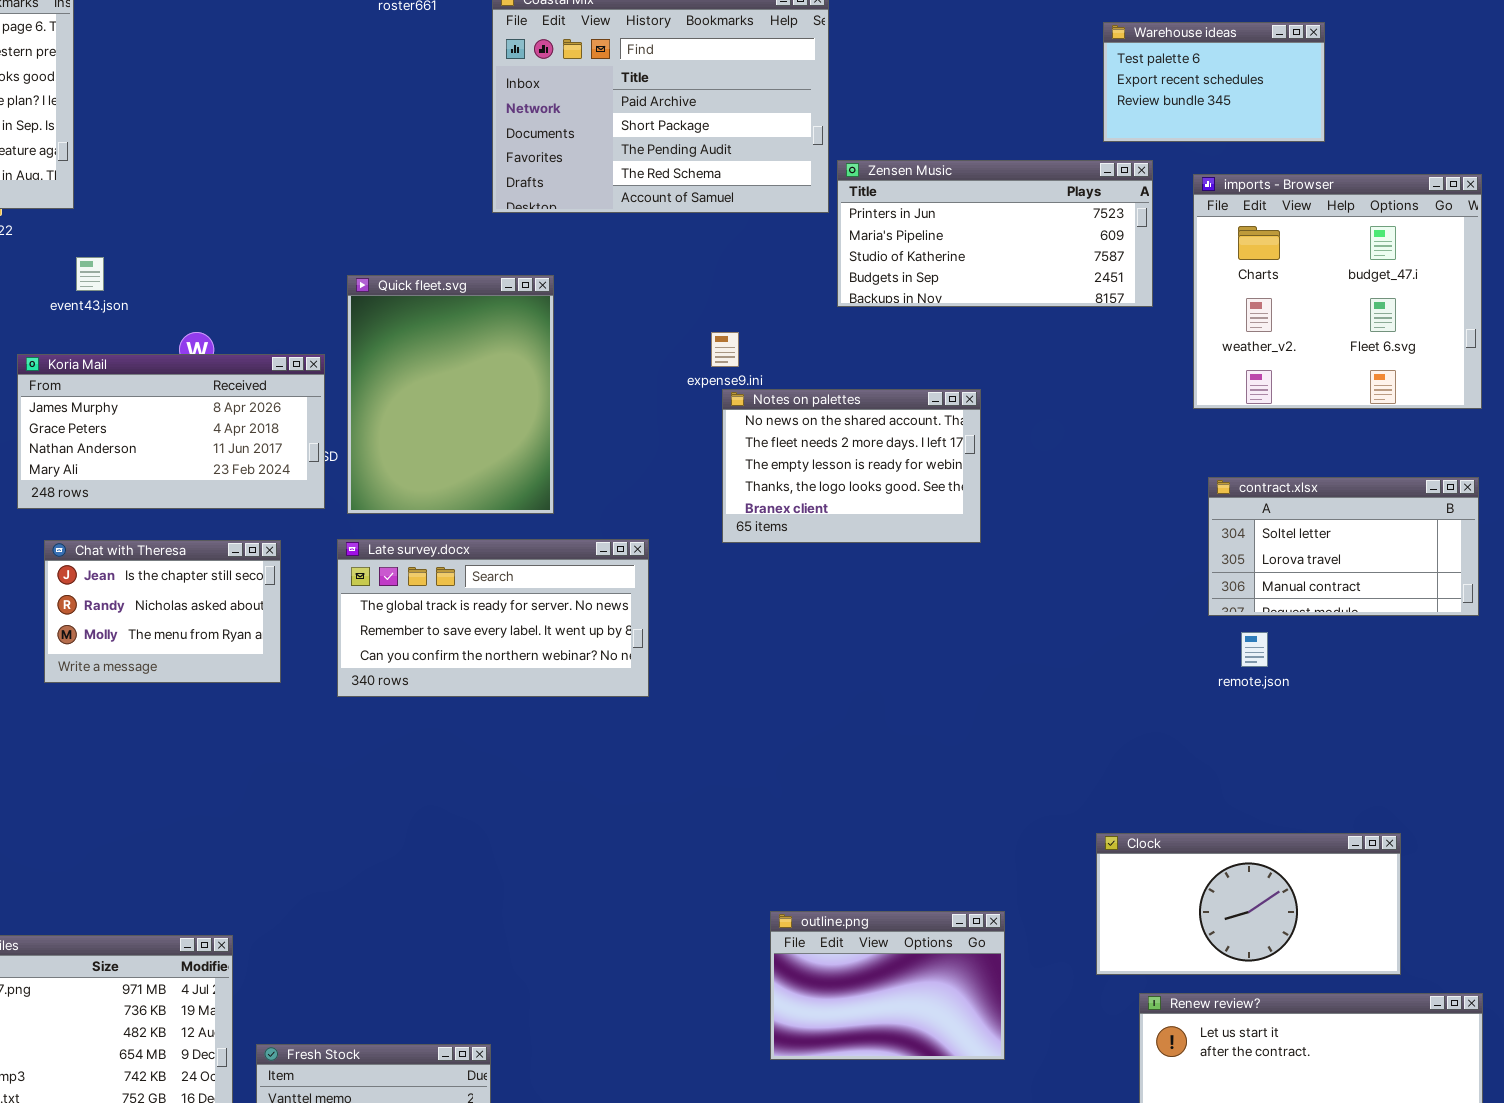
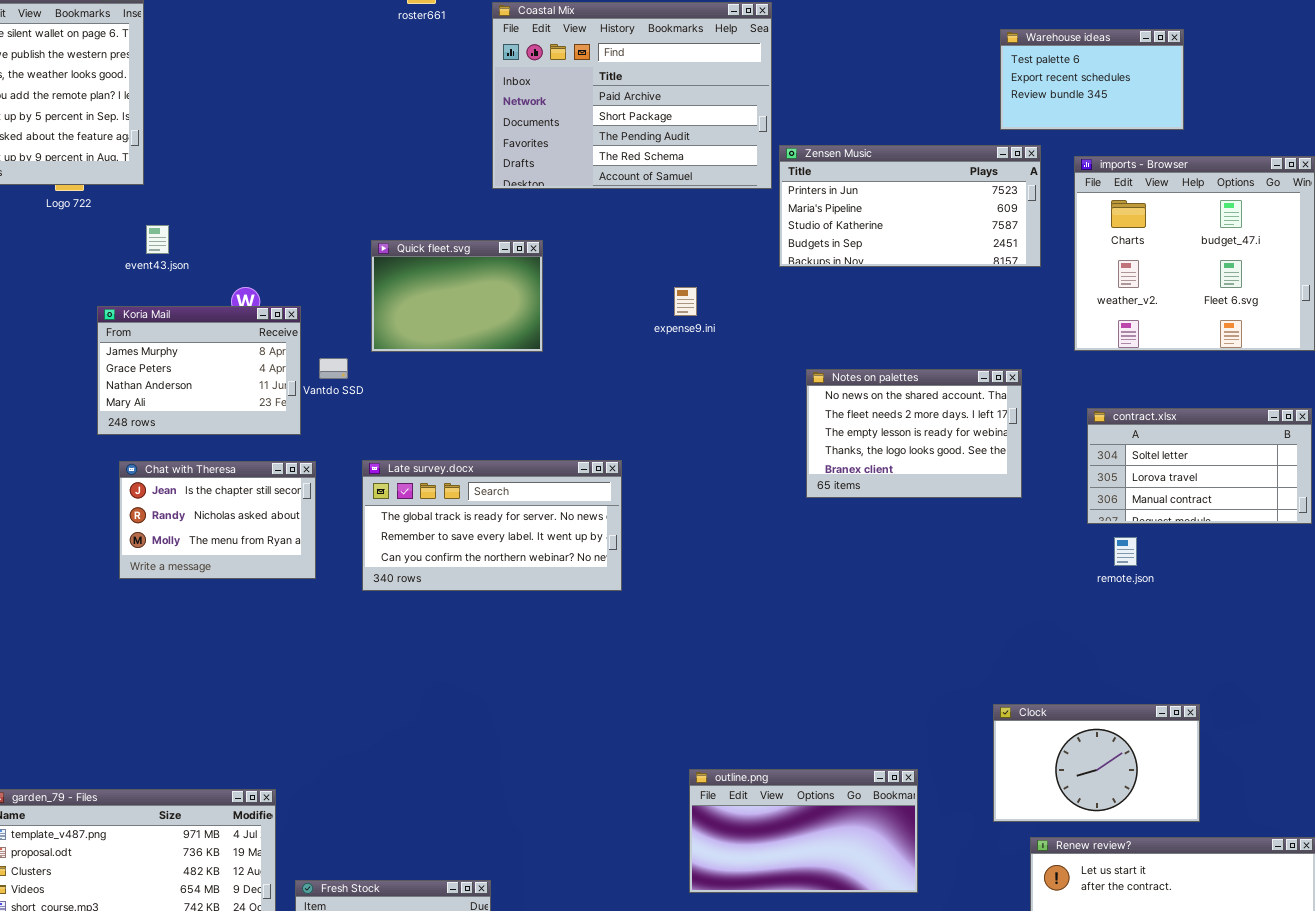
Quick fleet.svg: [347,275,554,514] -> [371,240,543,352], resized
Koria Mail: [17,354,325,509] -> [97,306,301,435], resized
Notes on palettes: [722,389,981,543] -> [806,369,1022,498], moved
Clock: [1096,833,1401,975] -> [993,704,1200,822], resized
outline.png: [770,911,1005,1060] -> [689,769,918,893], resized

